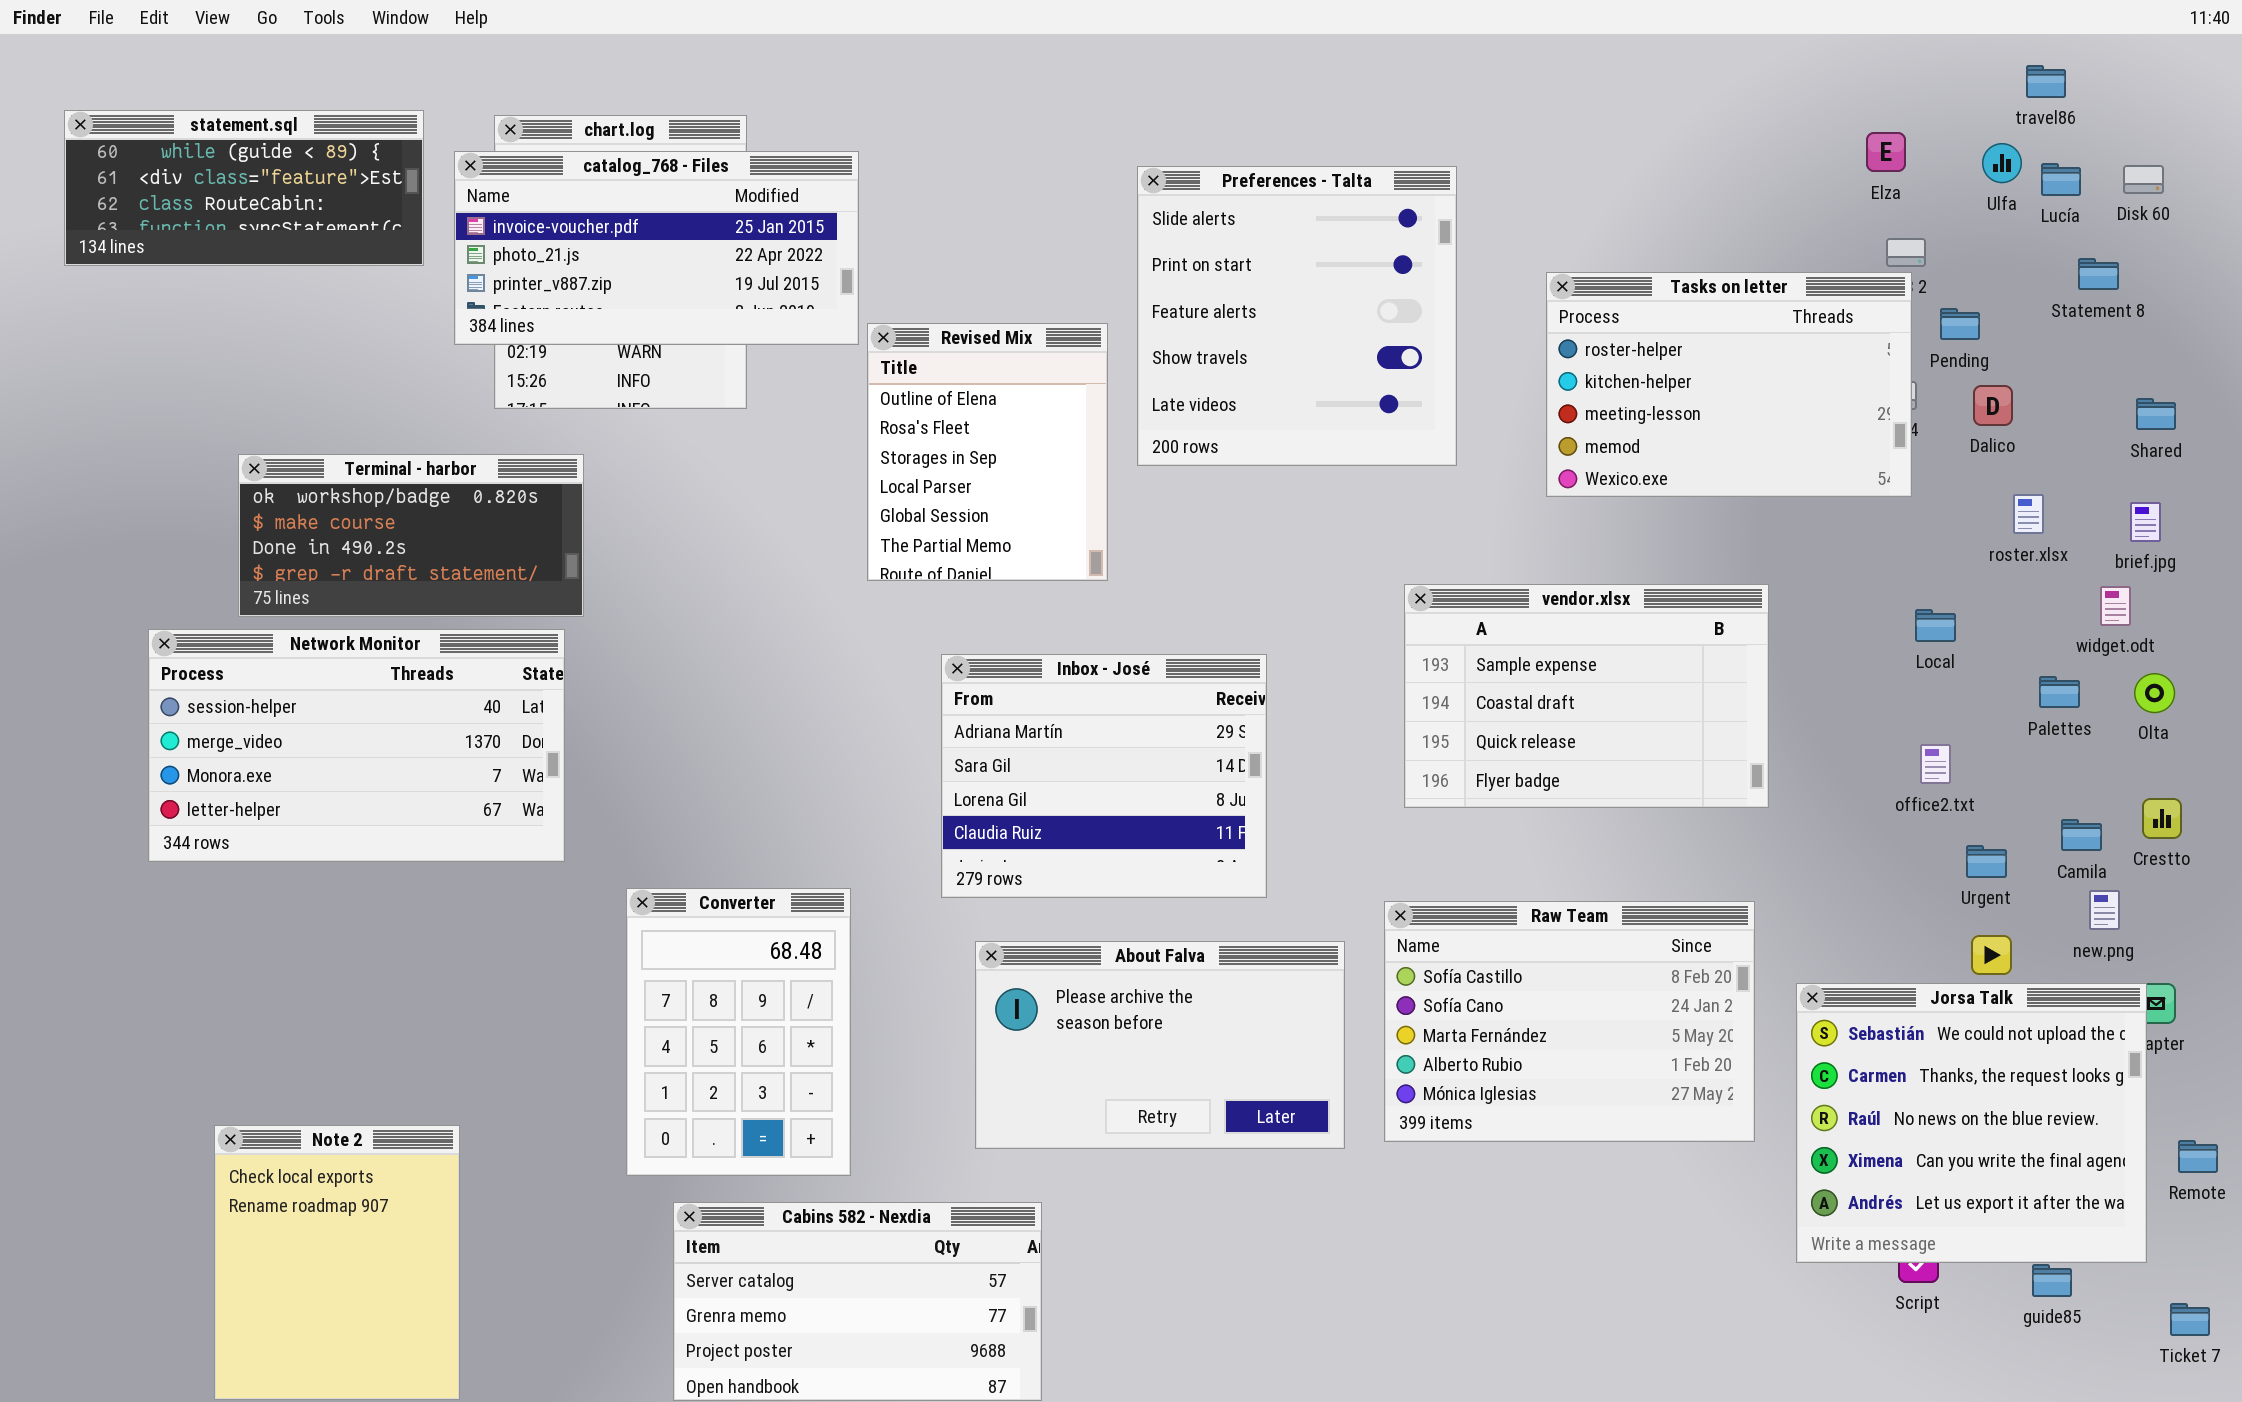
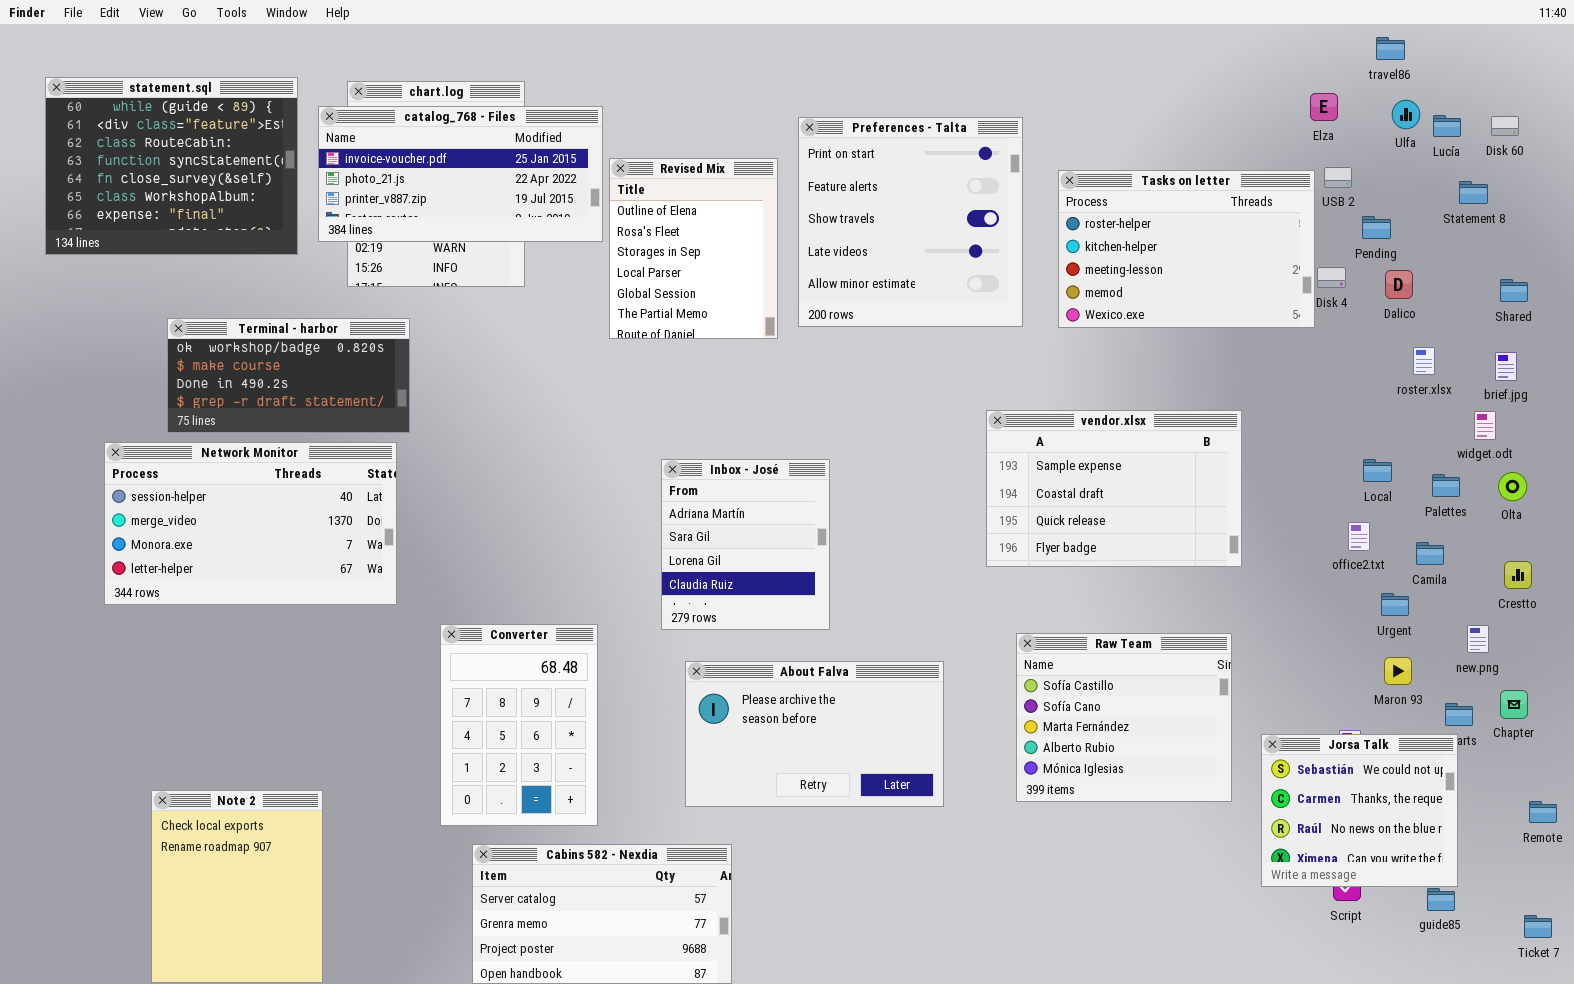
travel86: [2026,65,2066,98] -> [1376,37,1405,60], moved
statement.sql: [64,110,424,266] -> [45,77,298,255], resized
Preferences - Talta: [1137,166,1457,466] -> [798,117,1023,327], scrolled down 1 row
Tasks on letter: [1546,272,1912,497] -> [1058,170,1315,328], moved
Revised Mix: [867,323,1108,581] -> [609,158,778,339], moved
Local: [1915,609,1956,642] -> [1363,459,1392,482], moved
Inbox - José: [941,654,1267,898] -> [661,459,830,630], resized
Camila: [2061,819,2102,851] -> [1416,542,1444,565], moved
Raw Team: [1384,901,1755,1142] -> [1016,633,1232,802], resized
Jorsa Talk: [1796,983,2147,1263] -> [1261,734,1458,887], resized

